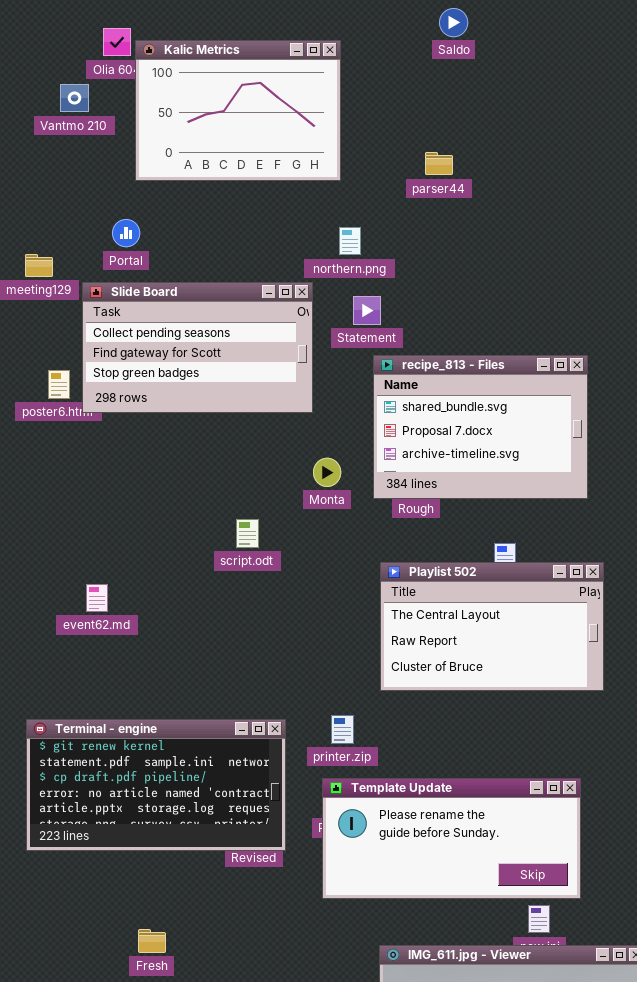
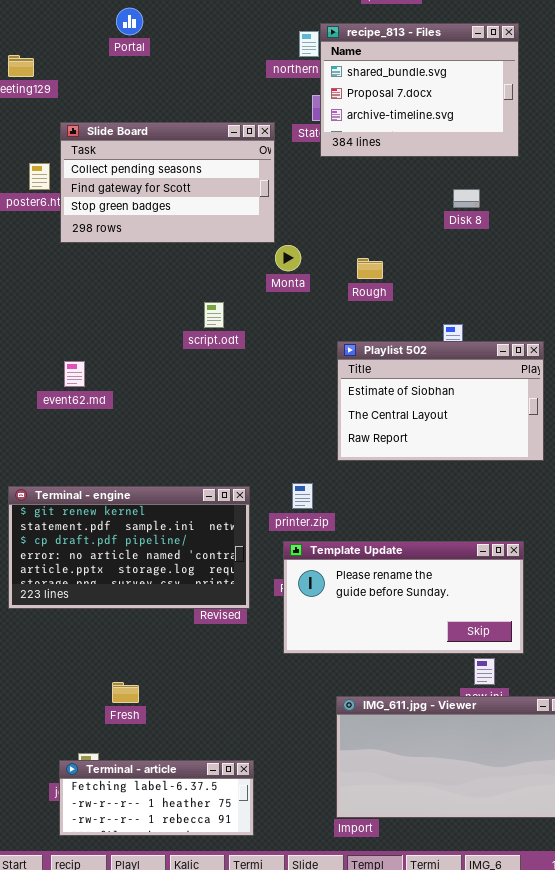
Portal: [112,219,140,247] -> [116,8,143,35], moved
Slide Board: [82,282,313,413] -> [60,122,275,243], moved
recipe_813 - Files: [373,355,588,499] -> [320,23,519,157], moved
Playlist 502: [380,562,604,691] -> [337,341,544,461], scrolled up 1 row

